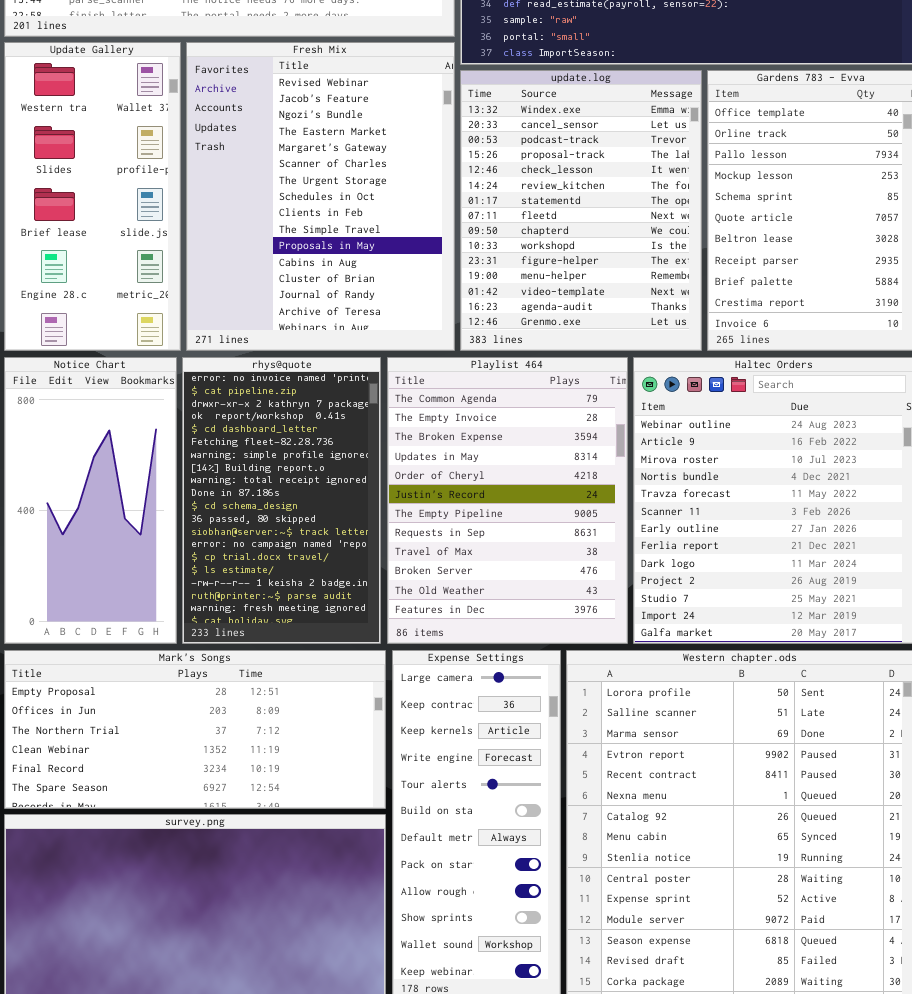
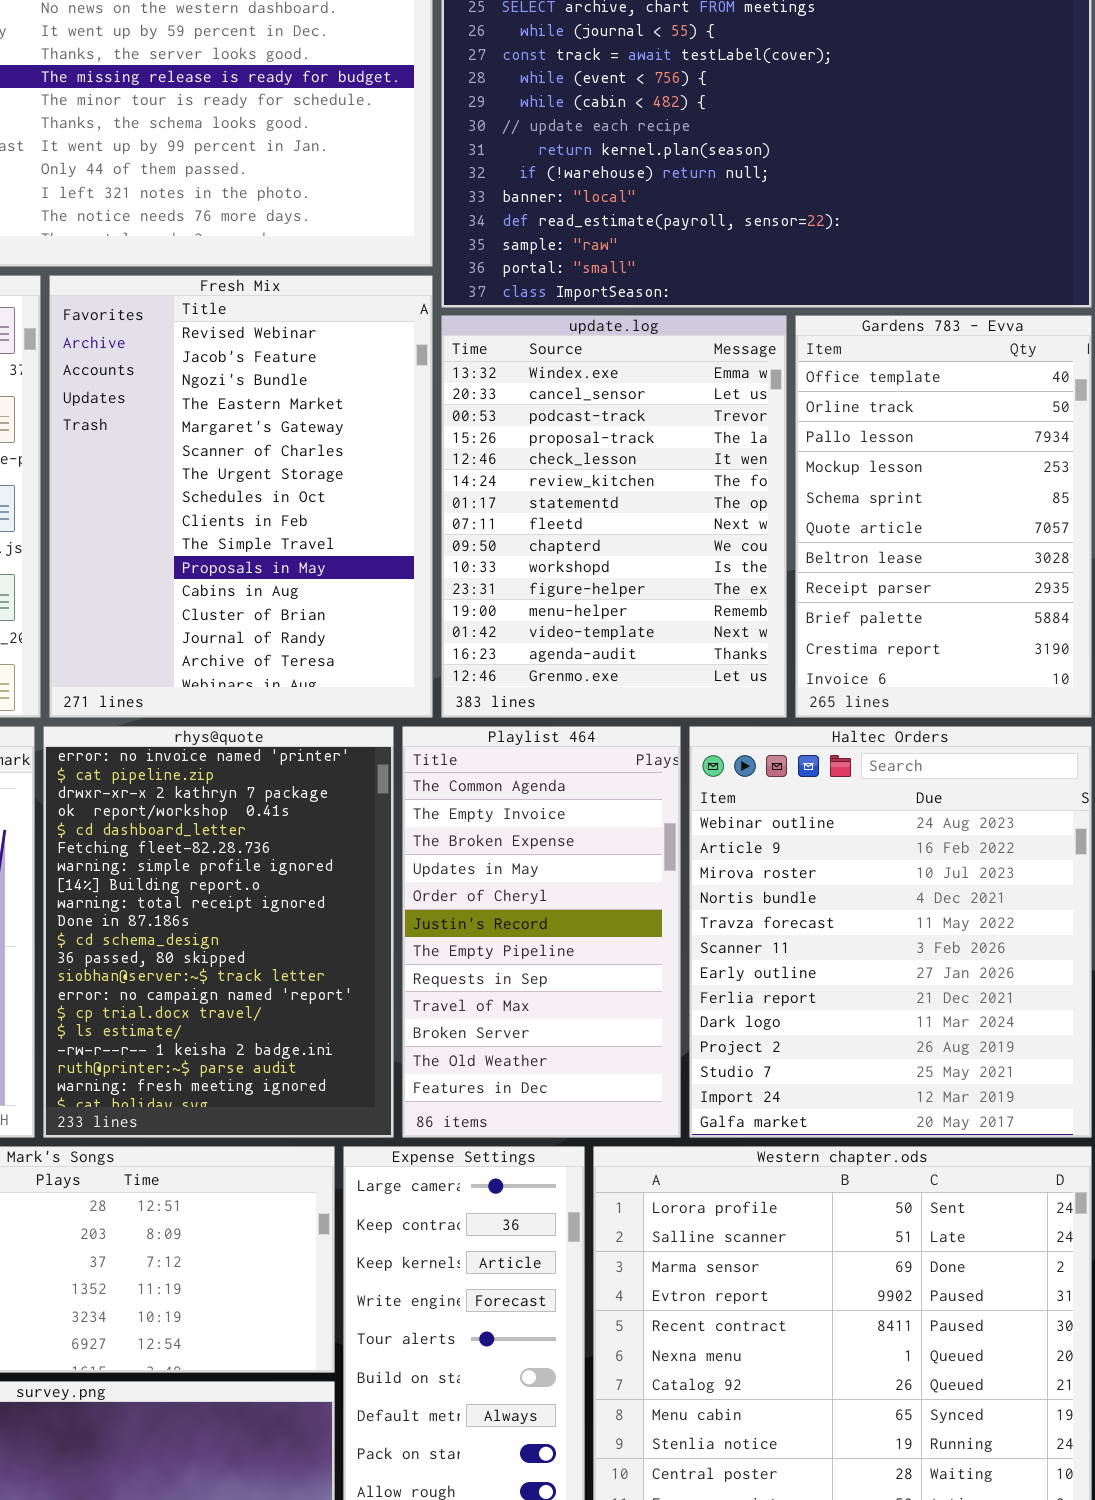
rhys@quote: [182,357,381,644] -> [43,726,394,1138], resized
Playlist 464: [387,357,628,644] -> [402,726,681,1138], resized

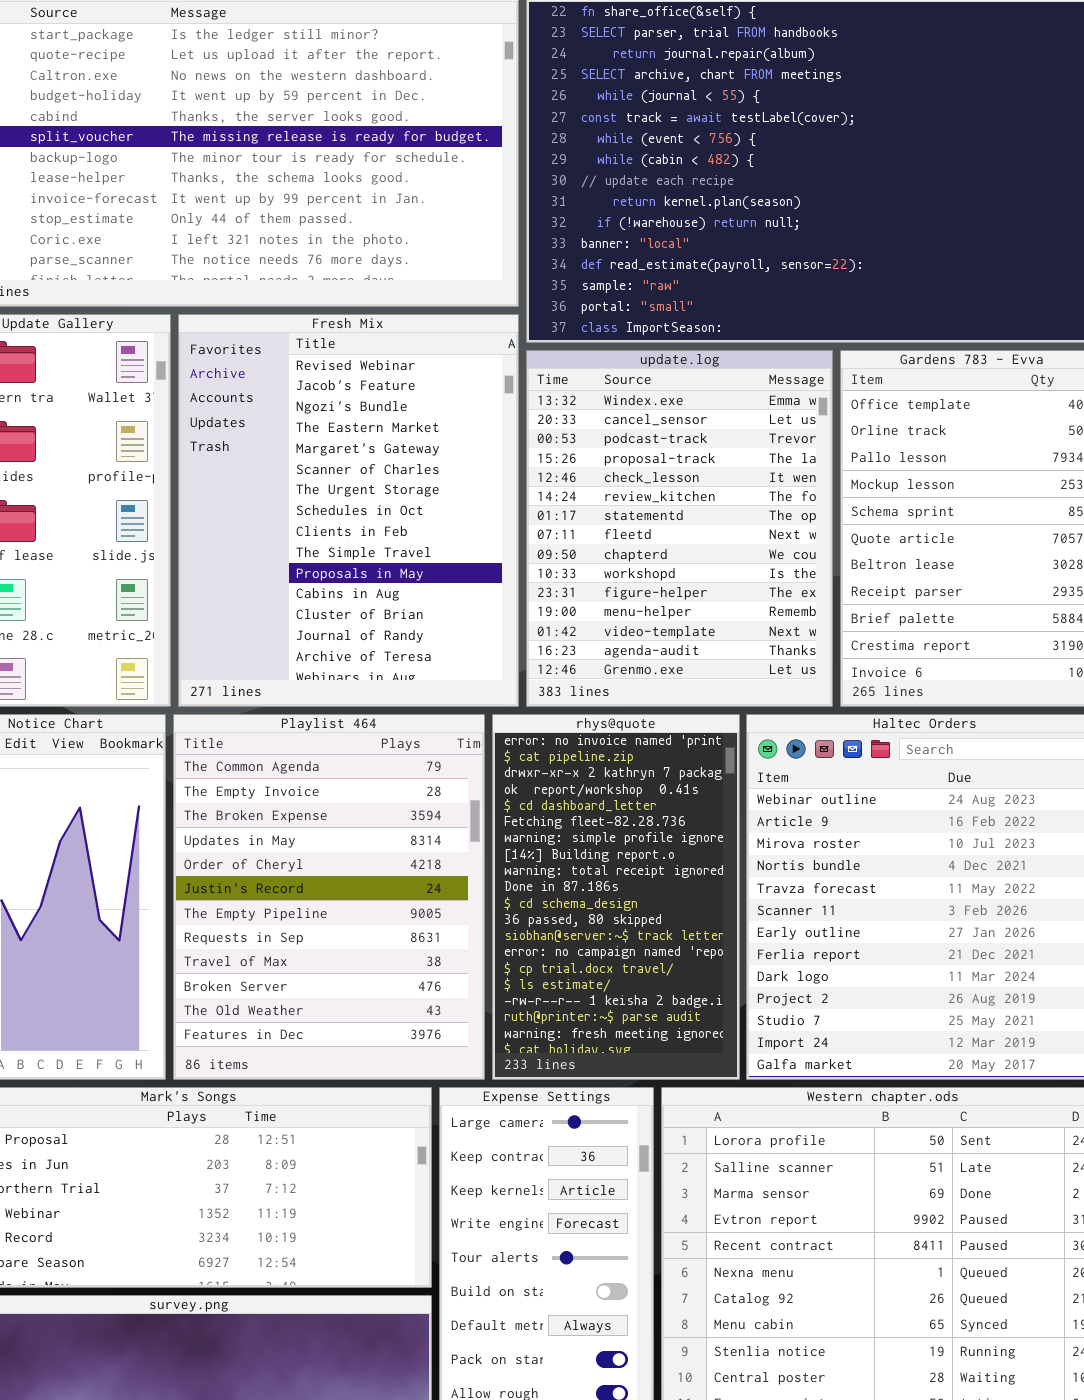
rhys@quote: [43,726,394,1138] -> [492,714,740,1080], moved, resized
Playlist 464: [402,726,681,1138] -> [173,714,485,1080], moved, resized

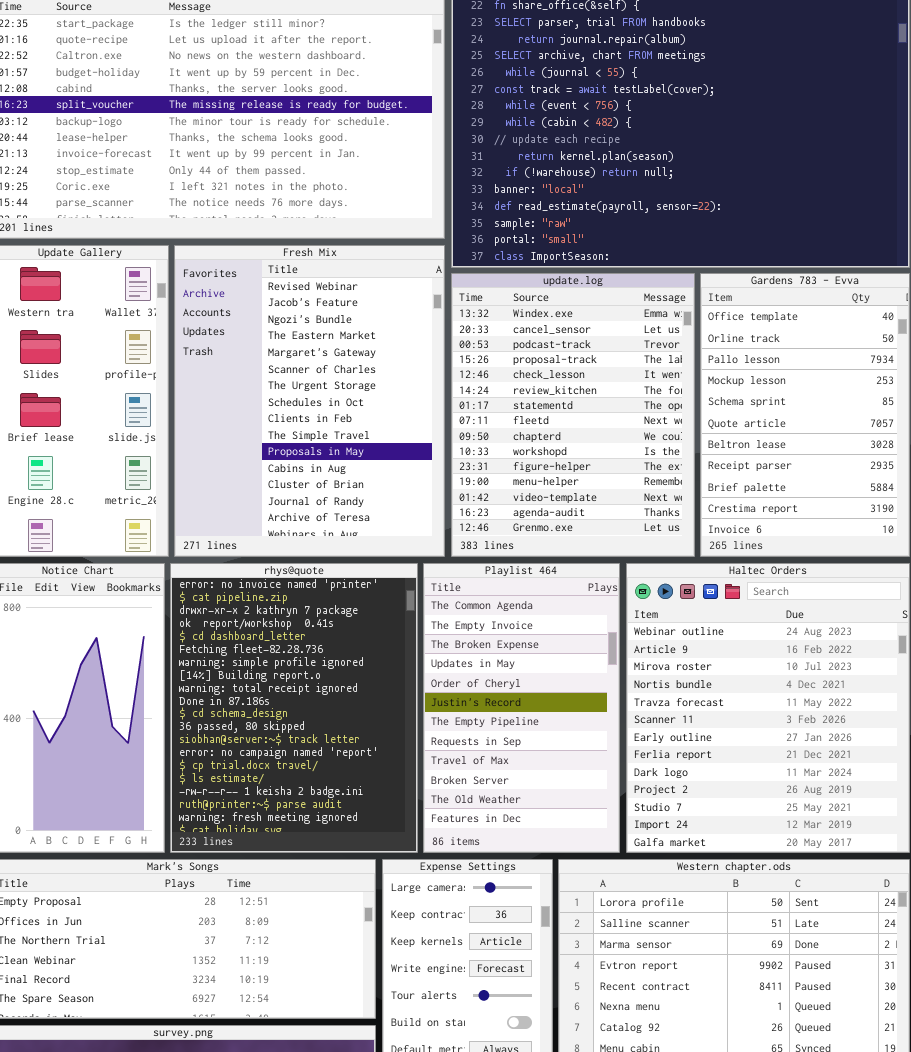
Playlist 464: [173,714,485,1080] -> [423,563,620,853], moved, resized
rhys@quote: [492,714,740,1080] -> [170,563,418,853], moved, resized

